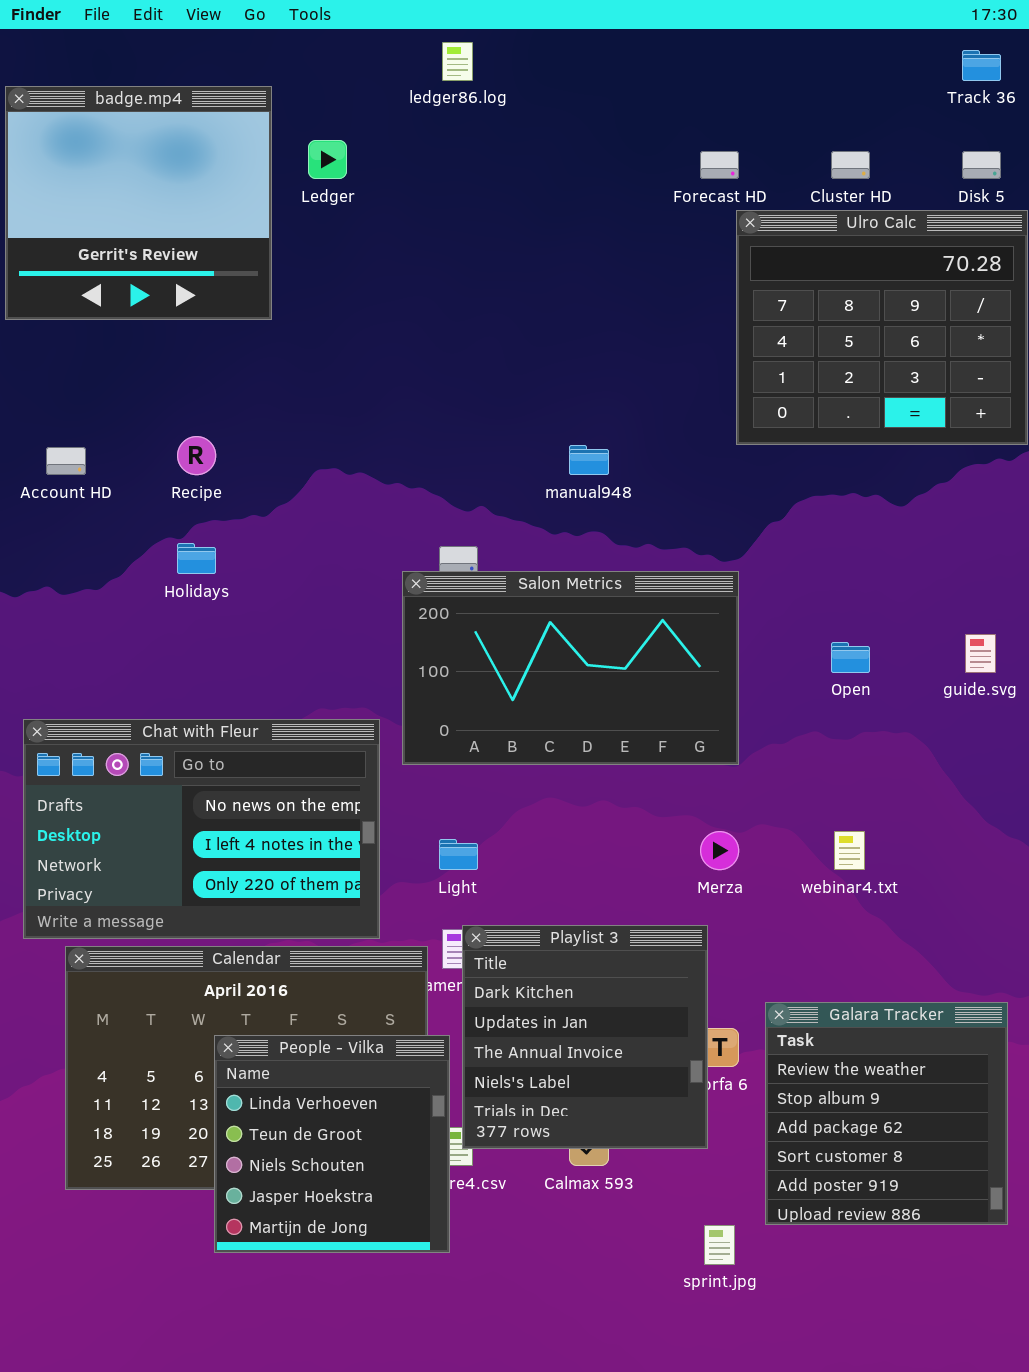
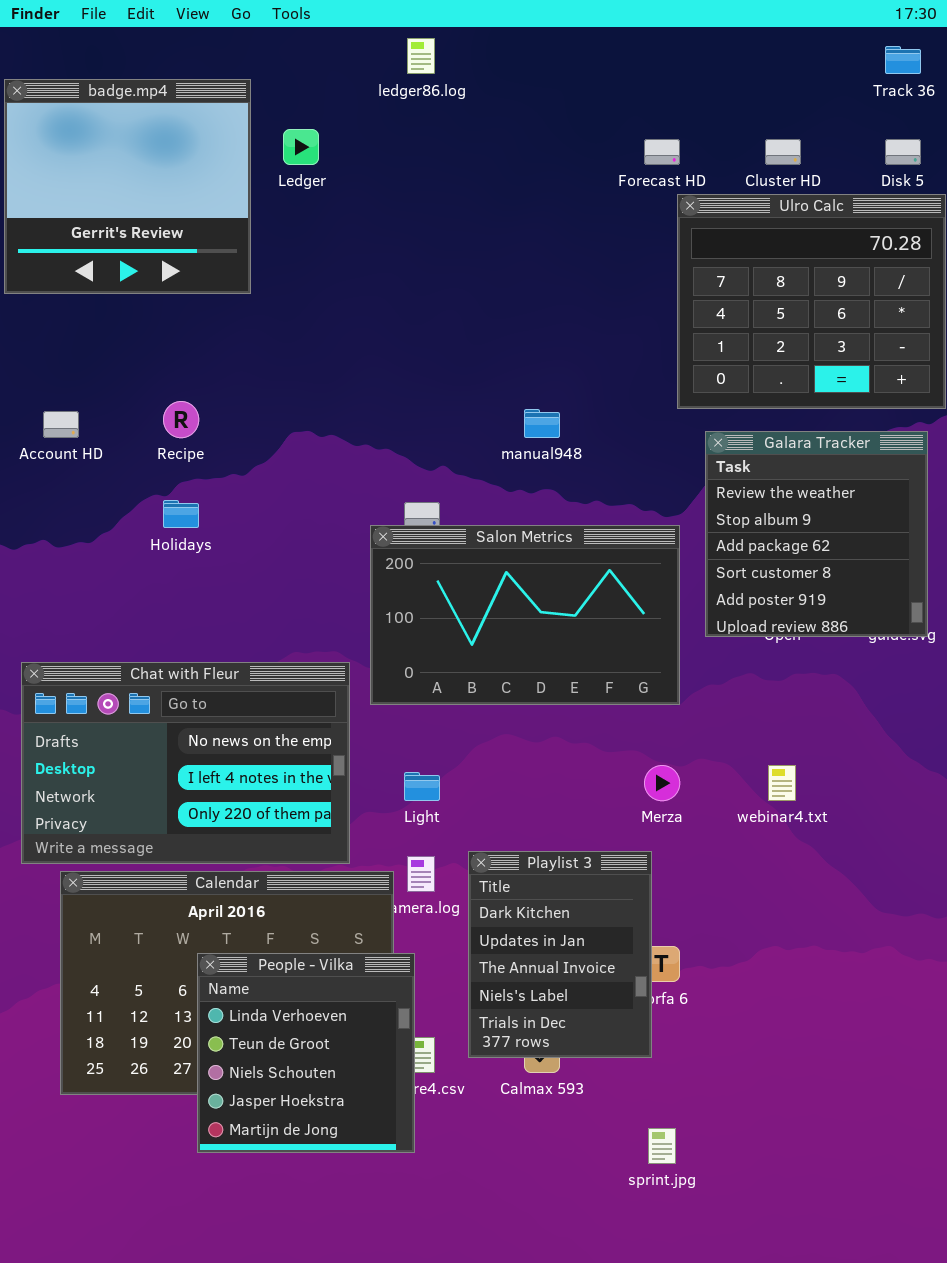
Playlist 3: [462,925,708,1149] -> [468,851,652,1058], resized
Galara Tracker: [765,1002,1008,1225] -> [705,431,928,637], moved

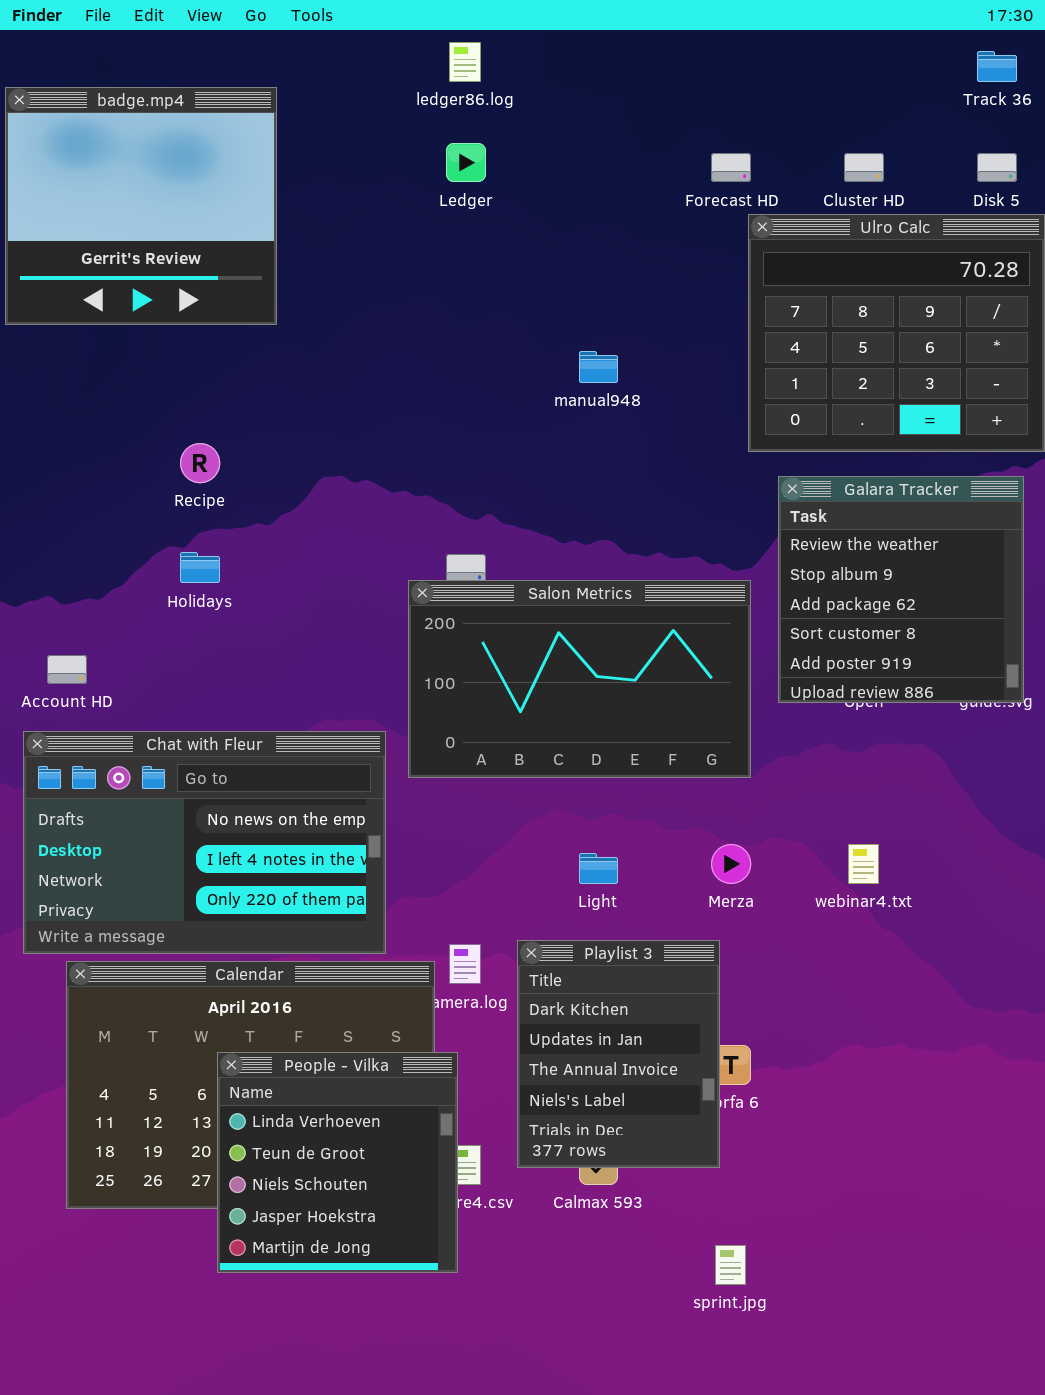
Ledger: [283,129,319,165] -> [446,143,486,182], moved
manual948: [524,409,560,438] -> [579,351,618,383], moved
Account HD: [43,411,79,438] -> [47,655,87,684], moved
Light: [404,772,440,801] -> [579,853,618,884], moved

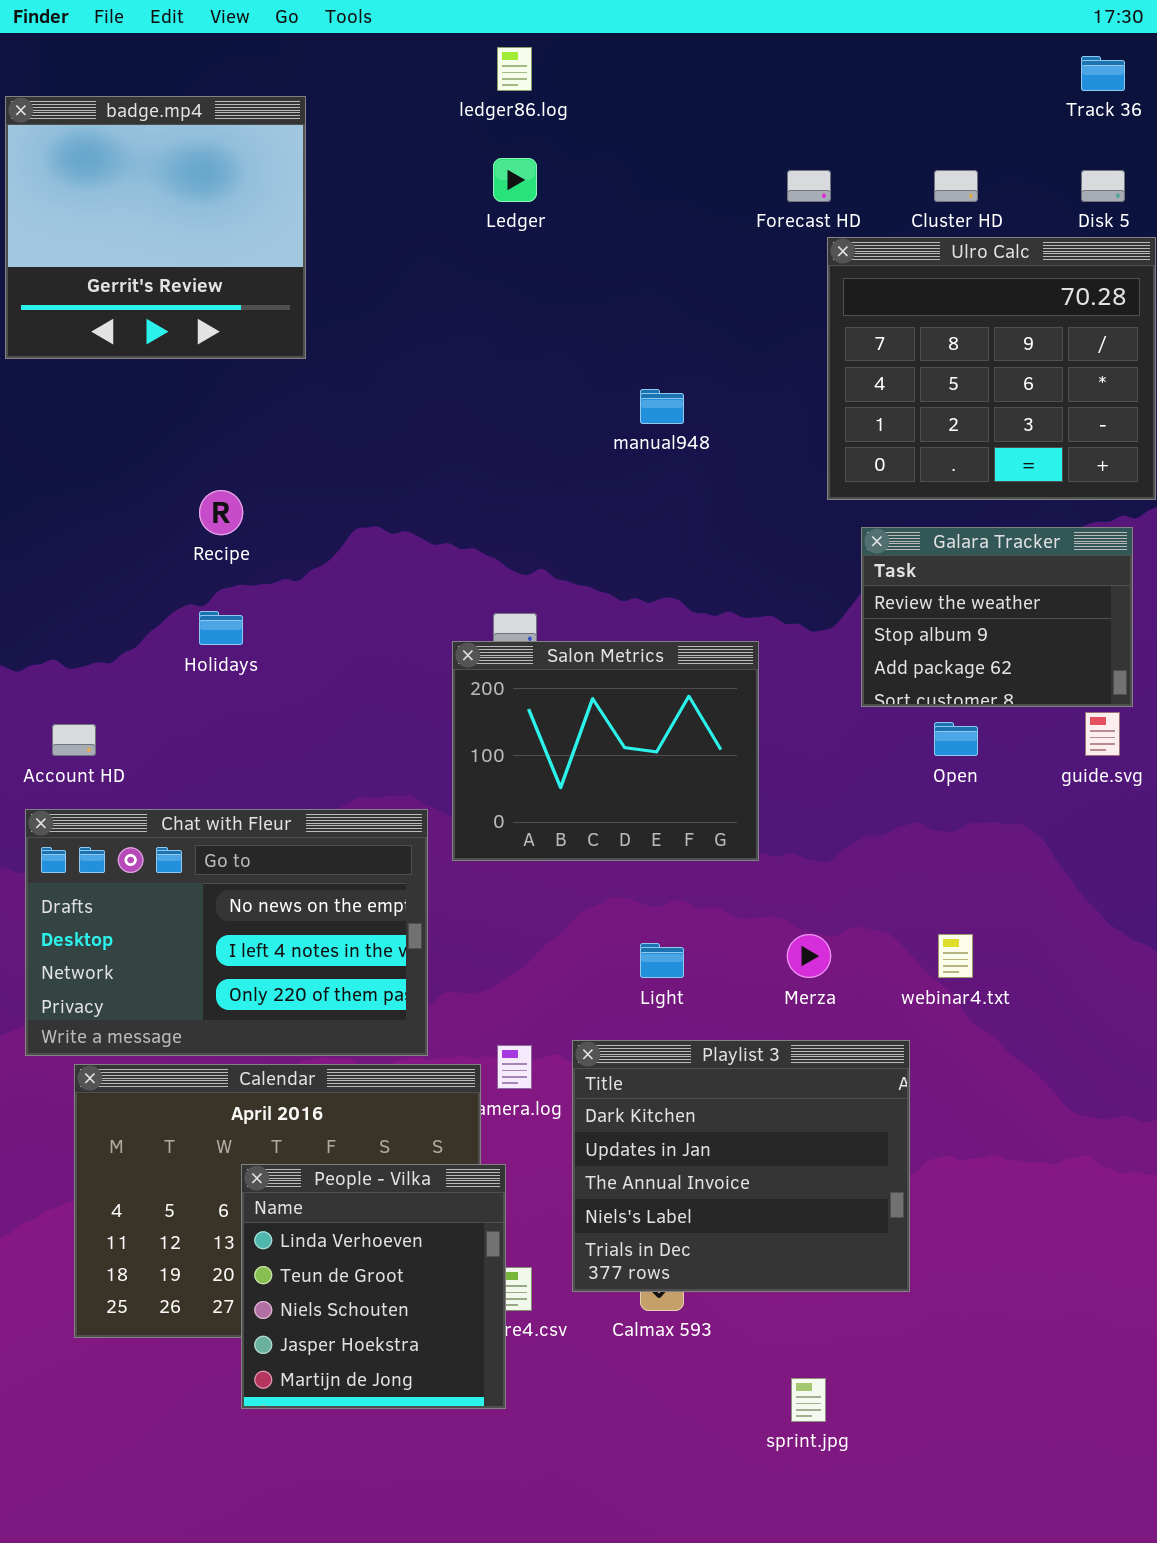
Galara Tracker: [778,476,1024,703] -> [861,527,1133,707], resized
Salon Metrics: [408,580,751,778] -> [452,641,759,861], resized
Playlist 3: [517,940,720,1168] -> [572,1040,910,1292], resized

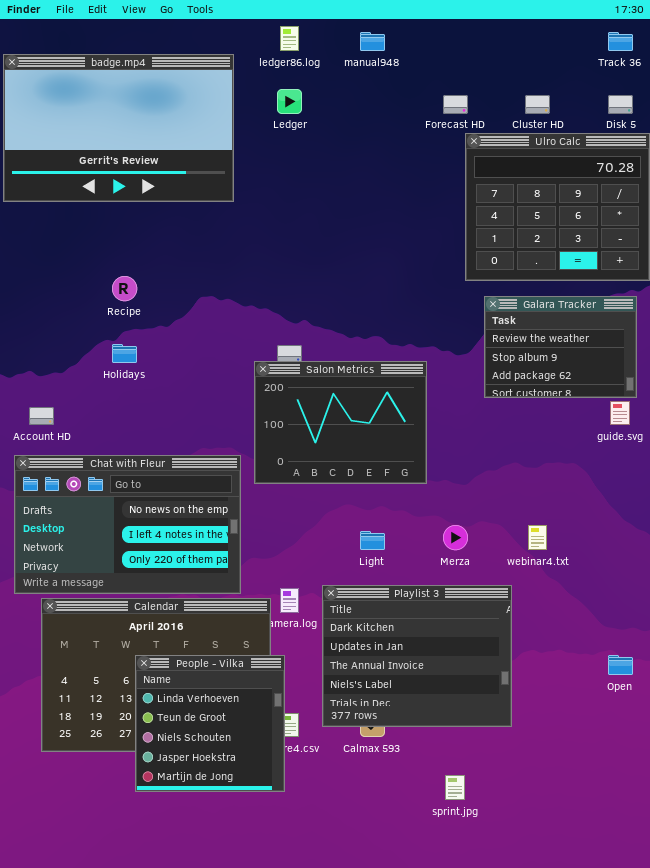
badge.mp4: [5,96,306,359] -> [3,54,234,202], resized
manual948: [640,389,684,424] -> [360,32,385,51], moved
Open: [934,722,978,756] -> [608,655,633,675], moved

